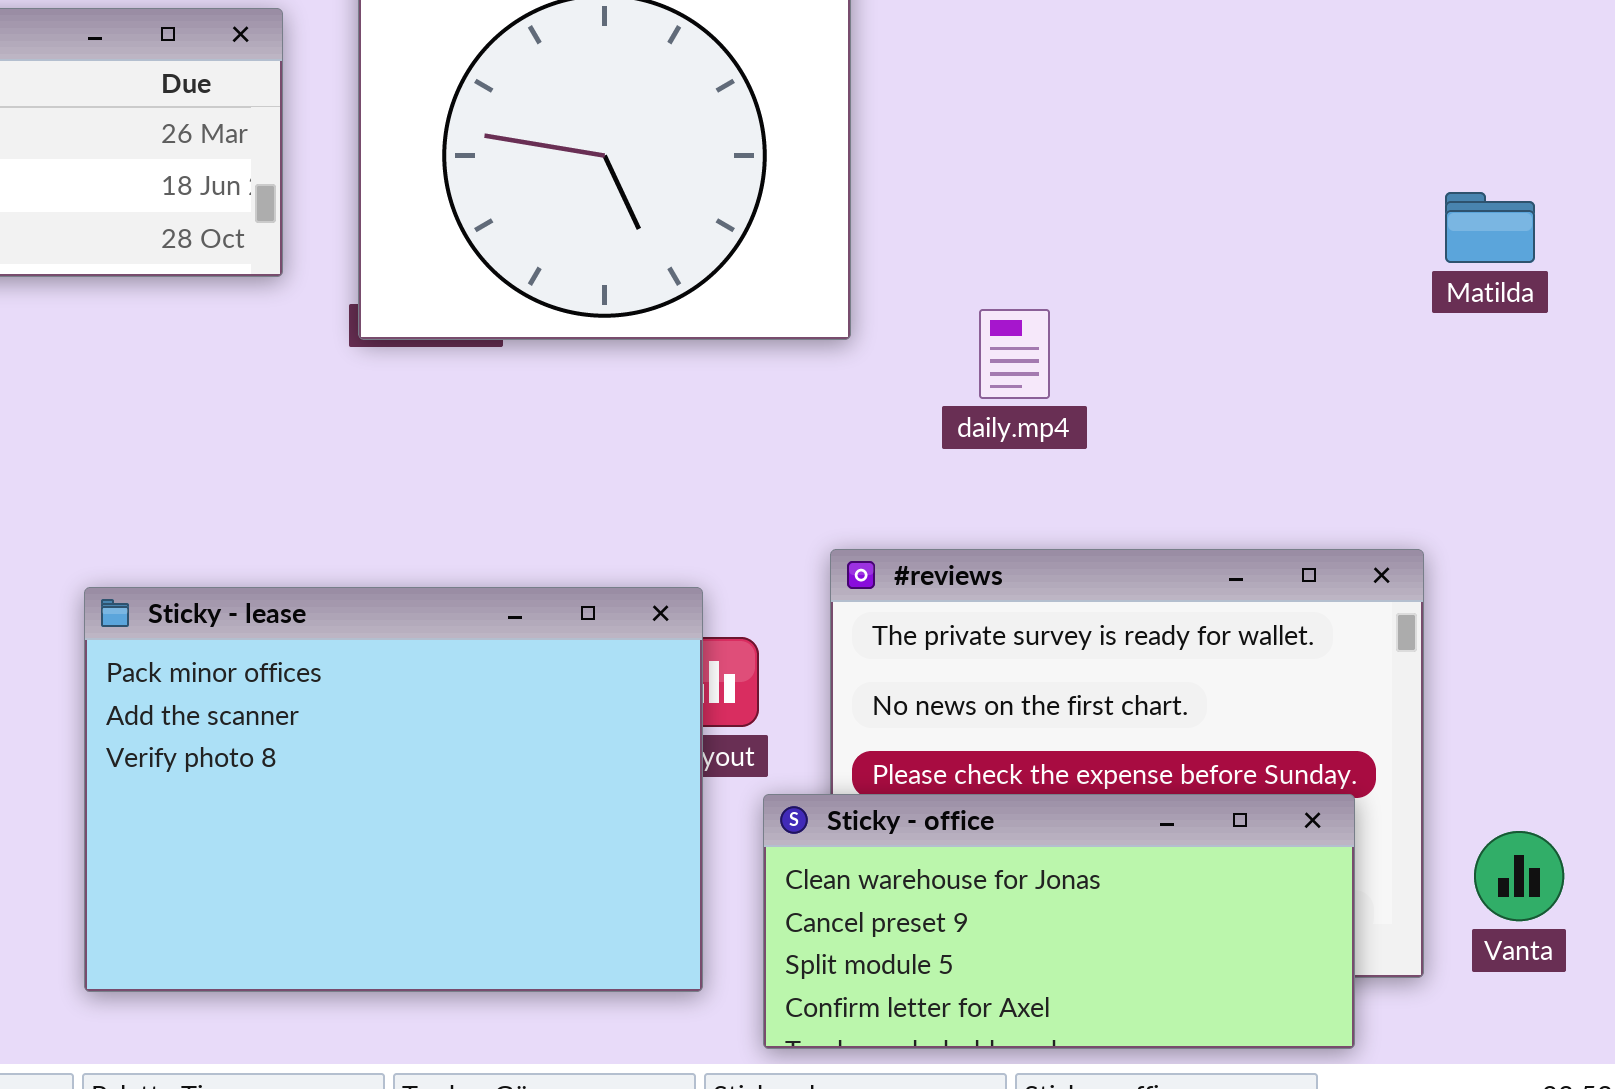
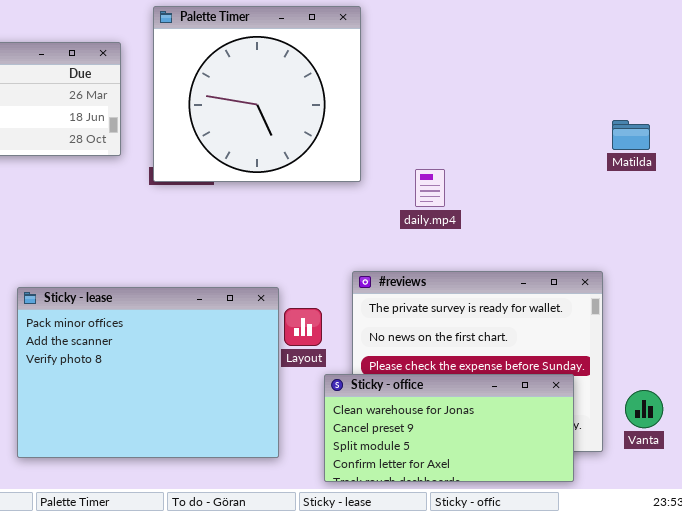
Sticky - lease: [84,587,703,992] -> [17,287,279,458], moved

